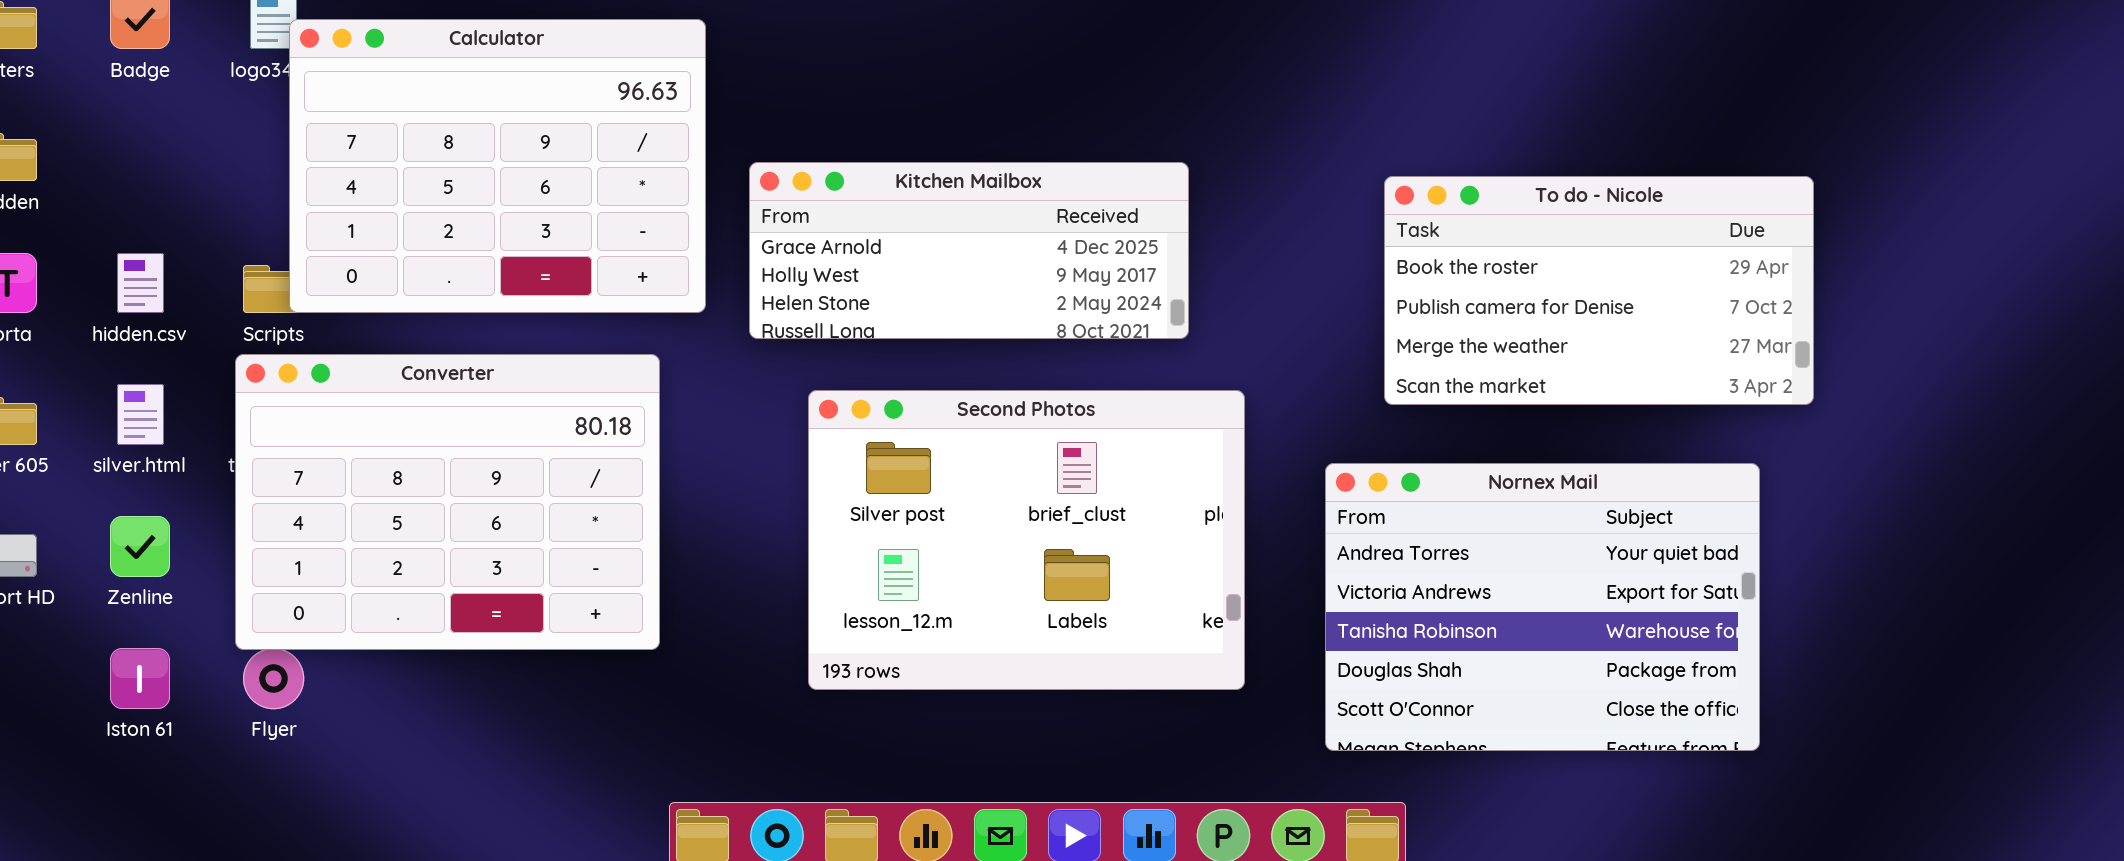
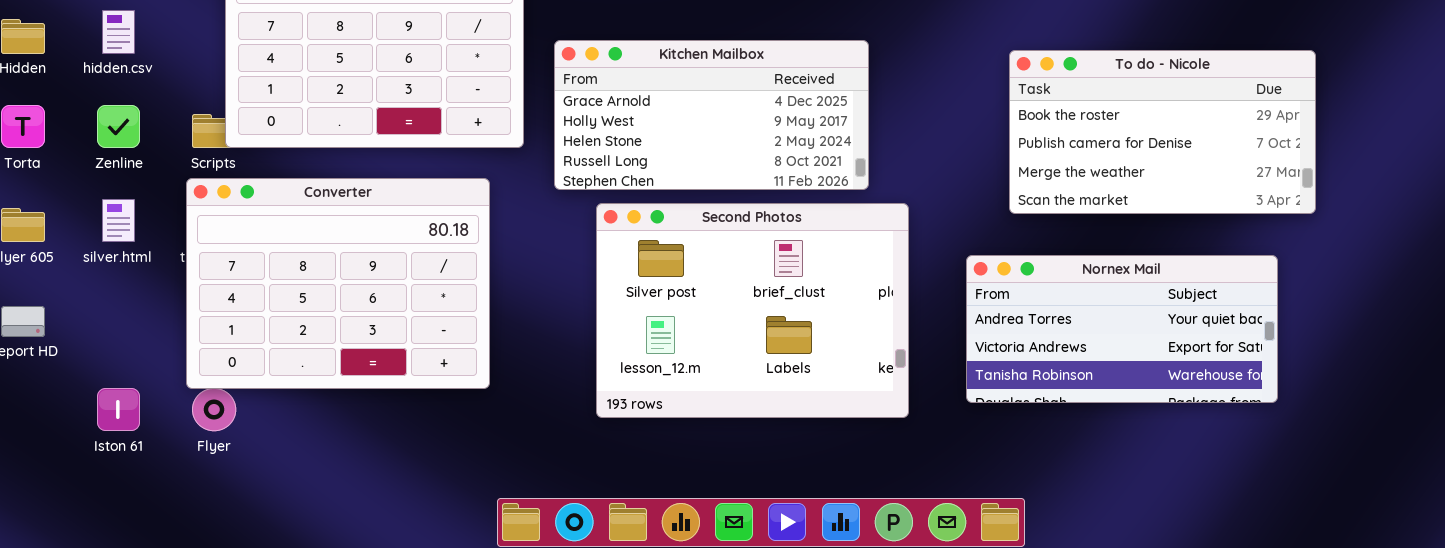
Kitchen Mailbox: [749,162,1189,339] -> [554,40,869,190], resized
hidden.csv: [117,253,164,313] -> [102,10,135,54], moved
Nornex Mail: [1325,463,1760,751] -> [966,255,1278,403], resized
Zenline: [110,516,170,577] -> [97,105,140,148], moved

